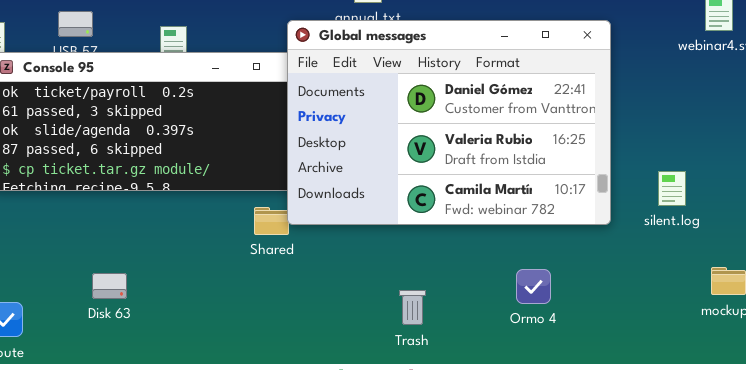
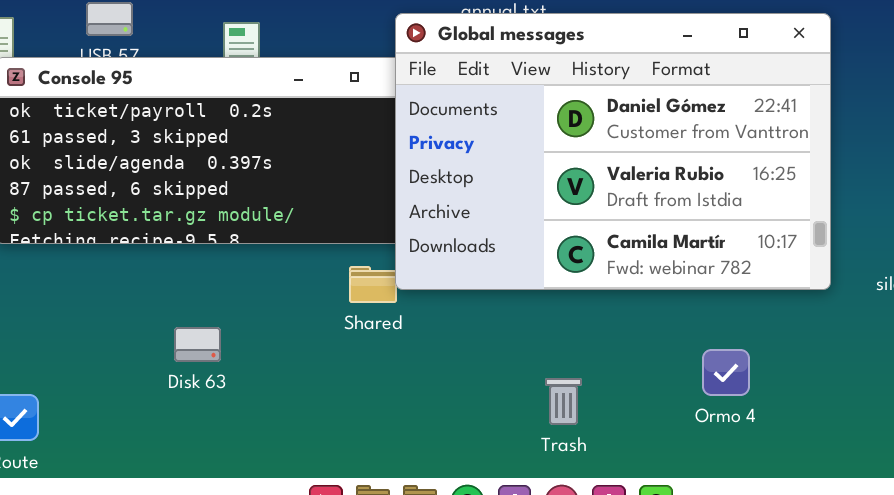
Disk 63: [92,273,127,299] -> [174,327,221,362], moved

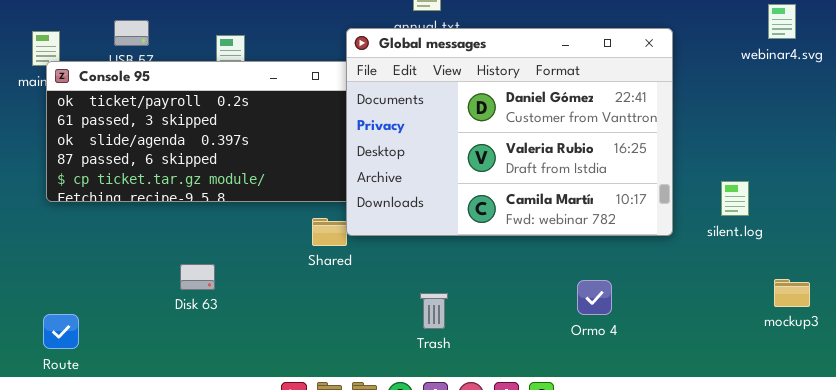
Trash: [545,378,582,425] -> [420,293,448,329], moved

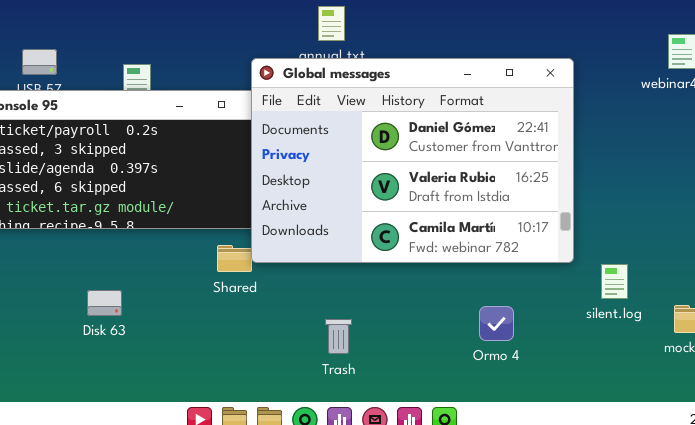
silent.log: [721,181,749,216] -> [601,264,628,299], moved

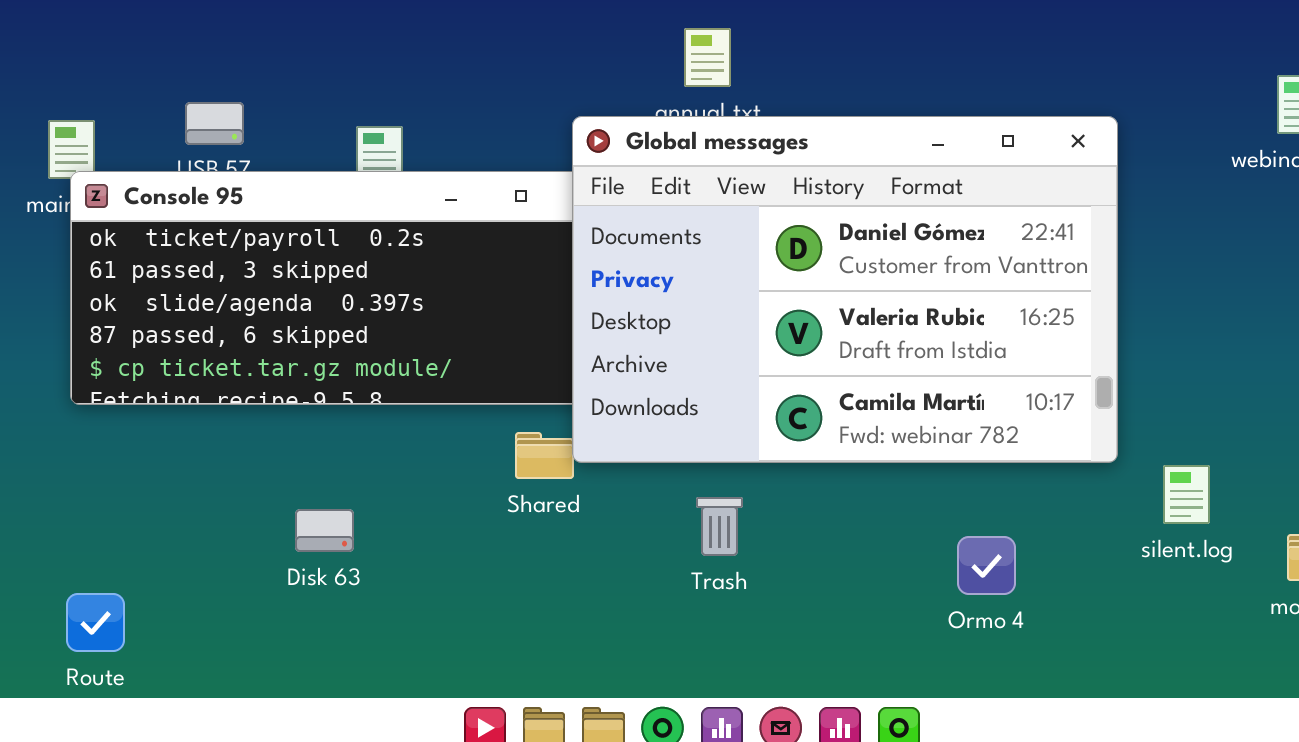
Trash: [325,319,352,354] -> [696,497,743,556], moved

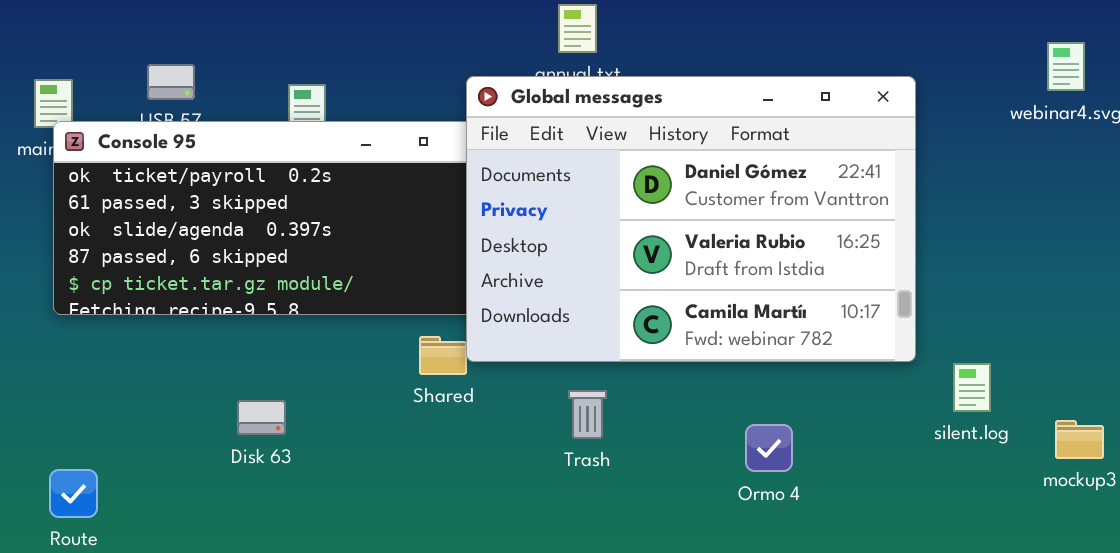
Ormo 4: [957,536,1016,595] -> [745,424,793,472], moved

